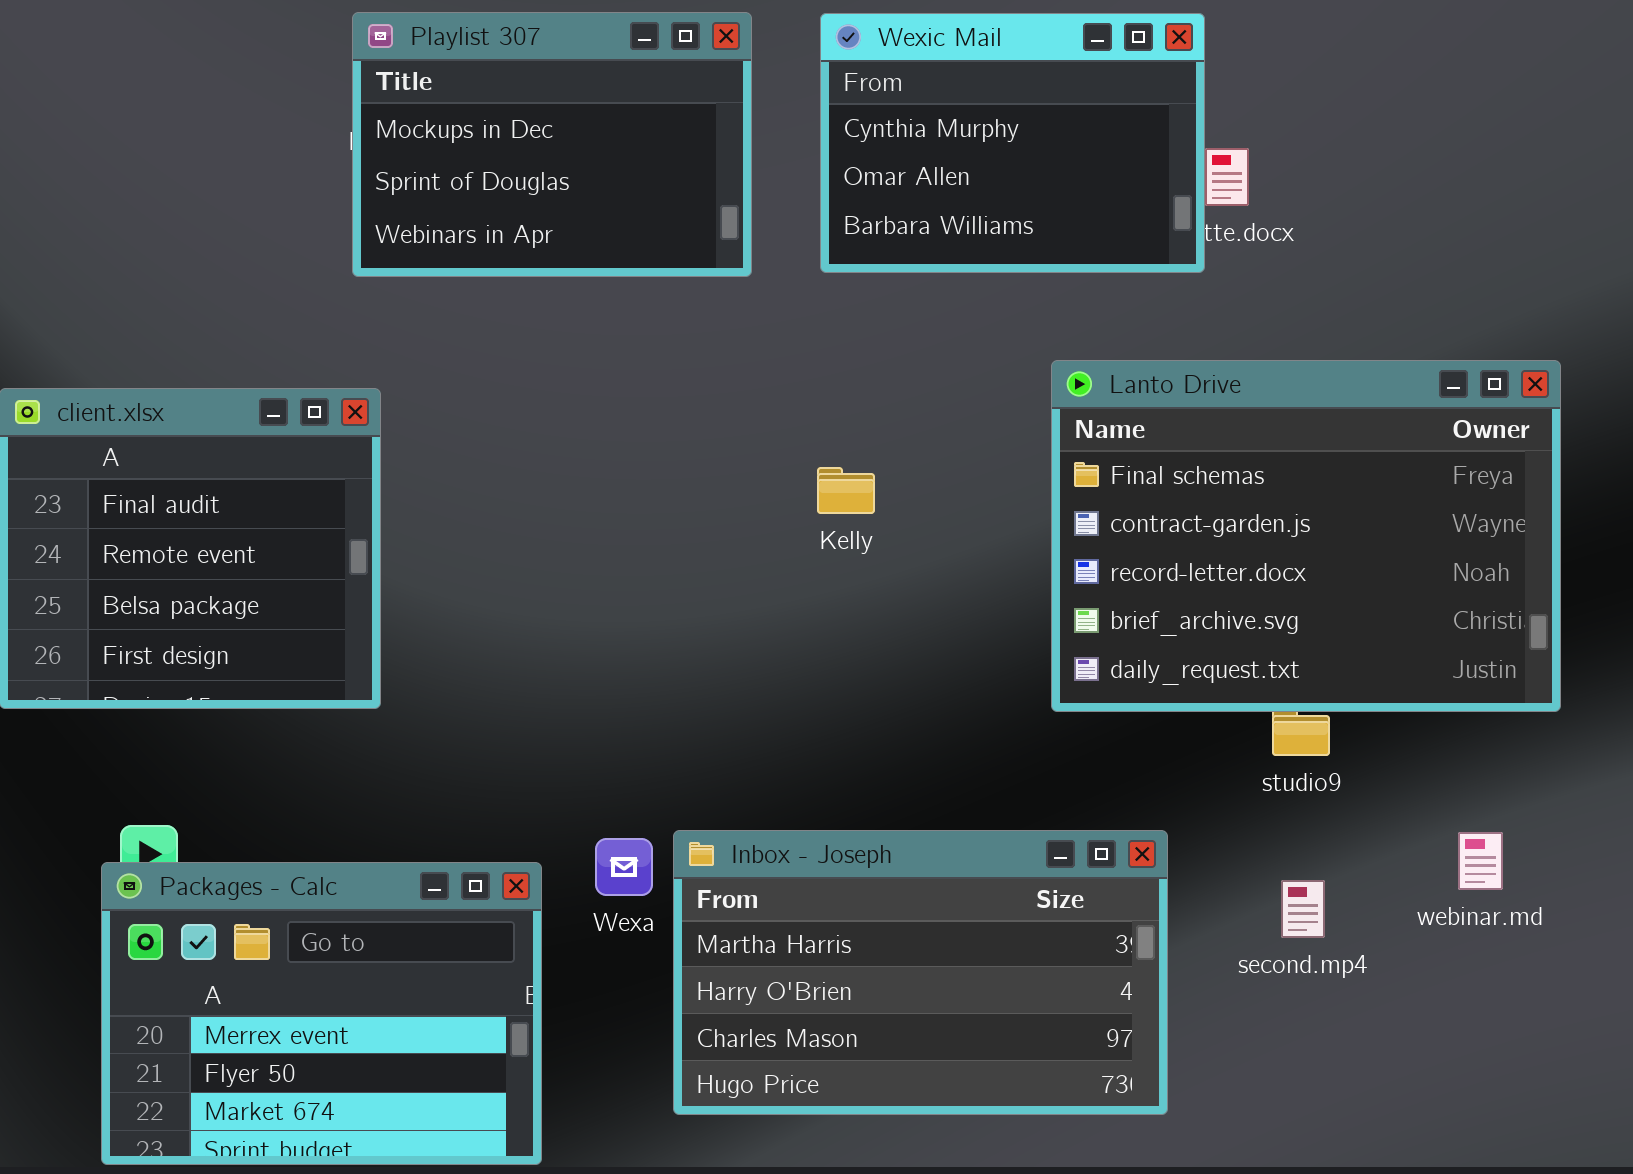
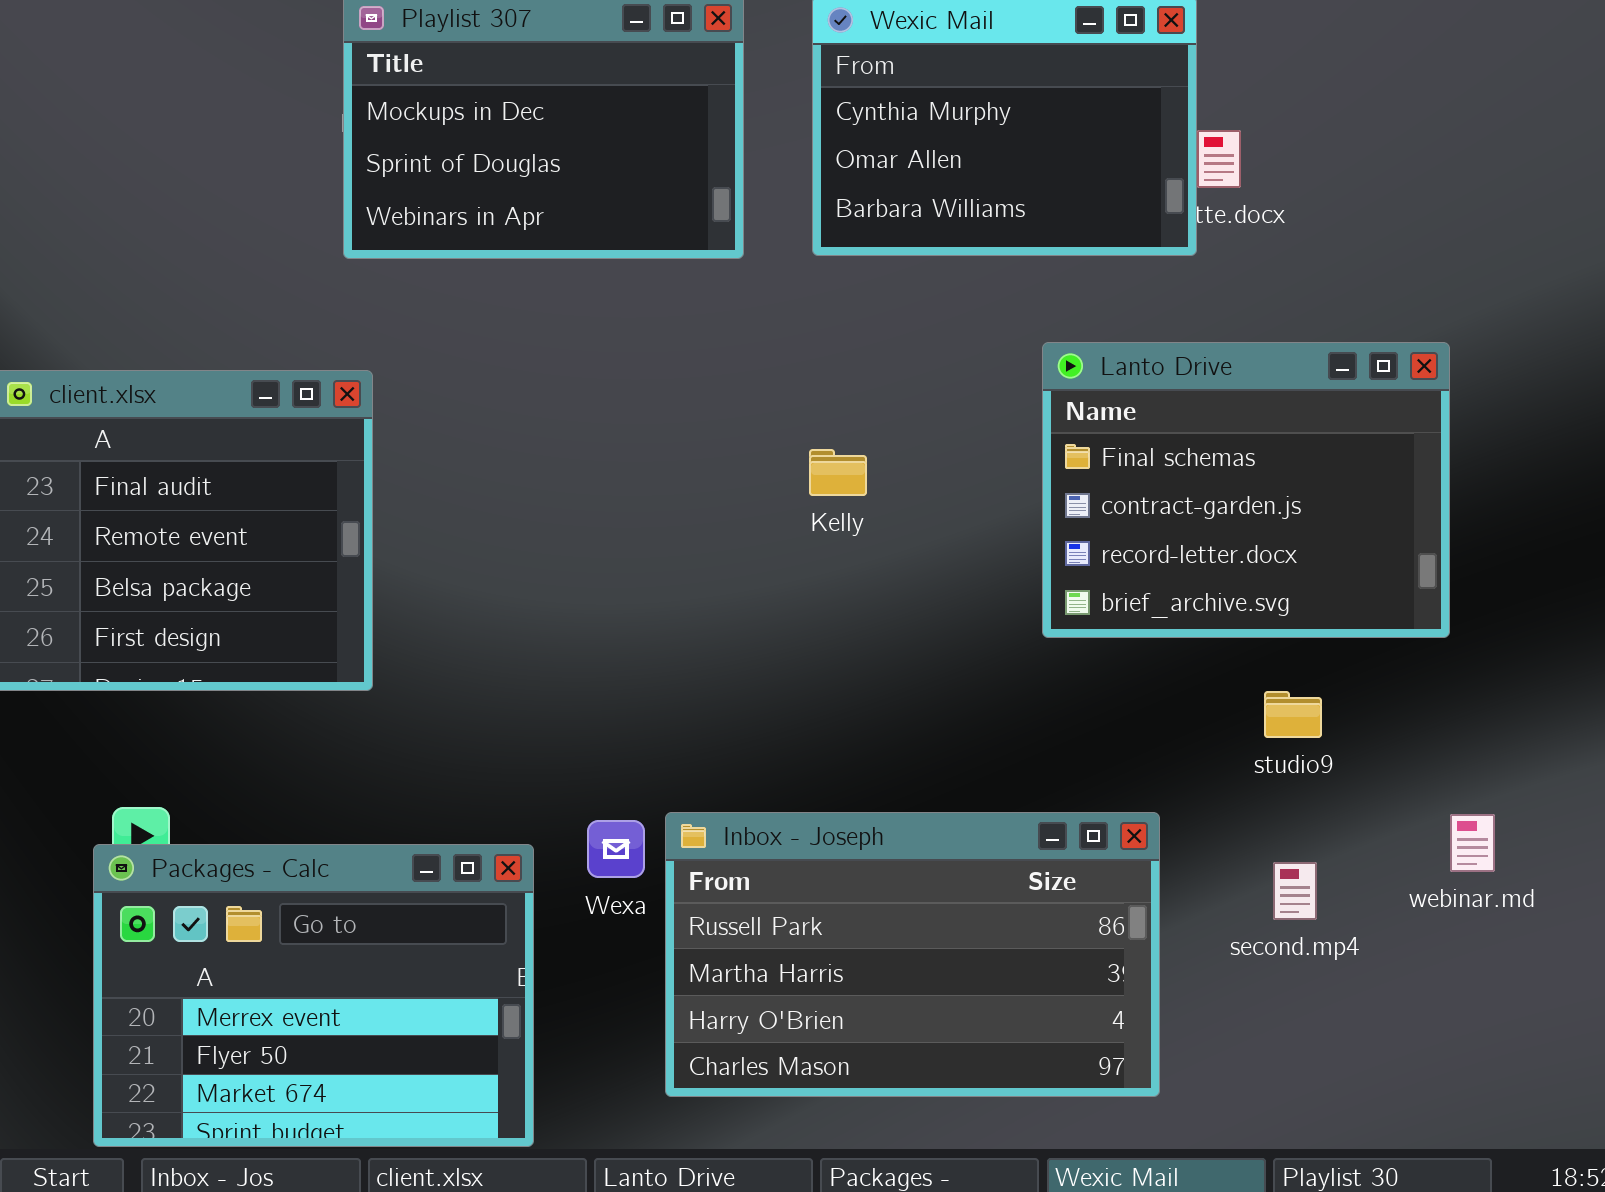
Lanto Drive: [1051,360,1561,712] -> [1042,342,1450,638], resized
Inbox - Joseph: [673,830,1168,1115] -> [665,812,1160,1097], scrolled up 1 row

